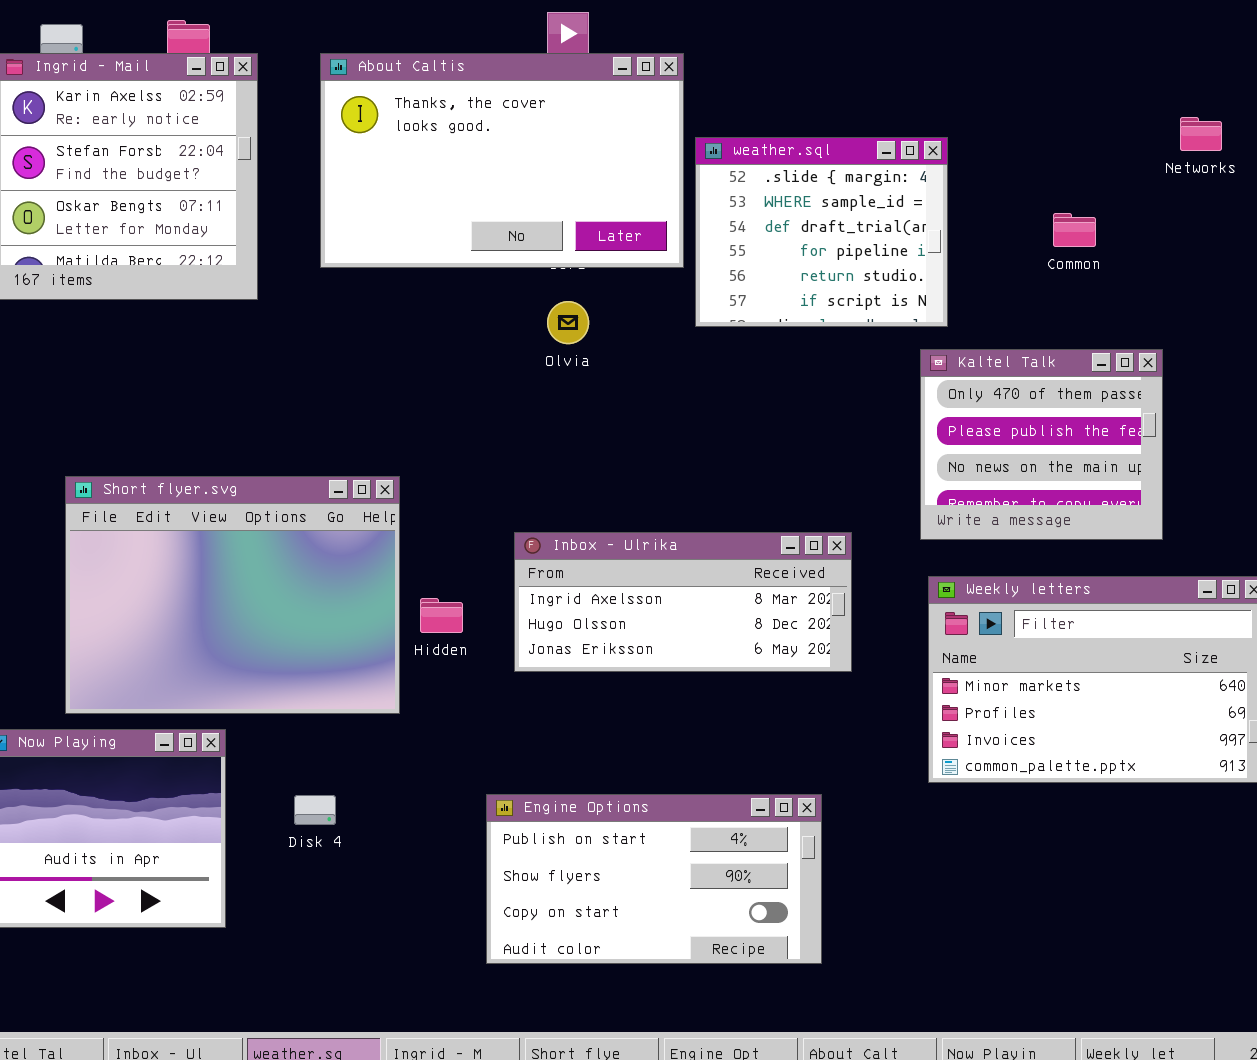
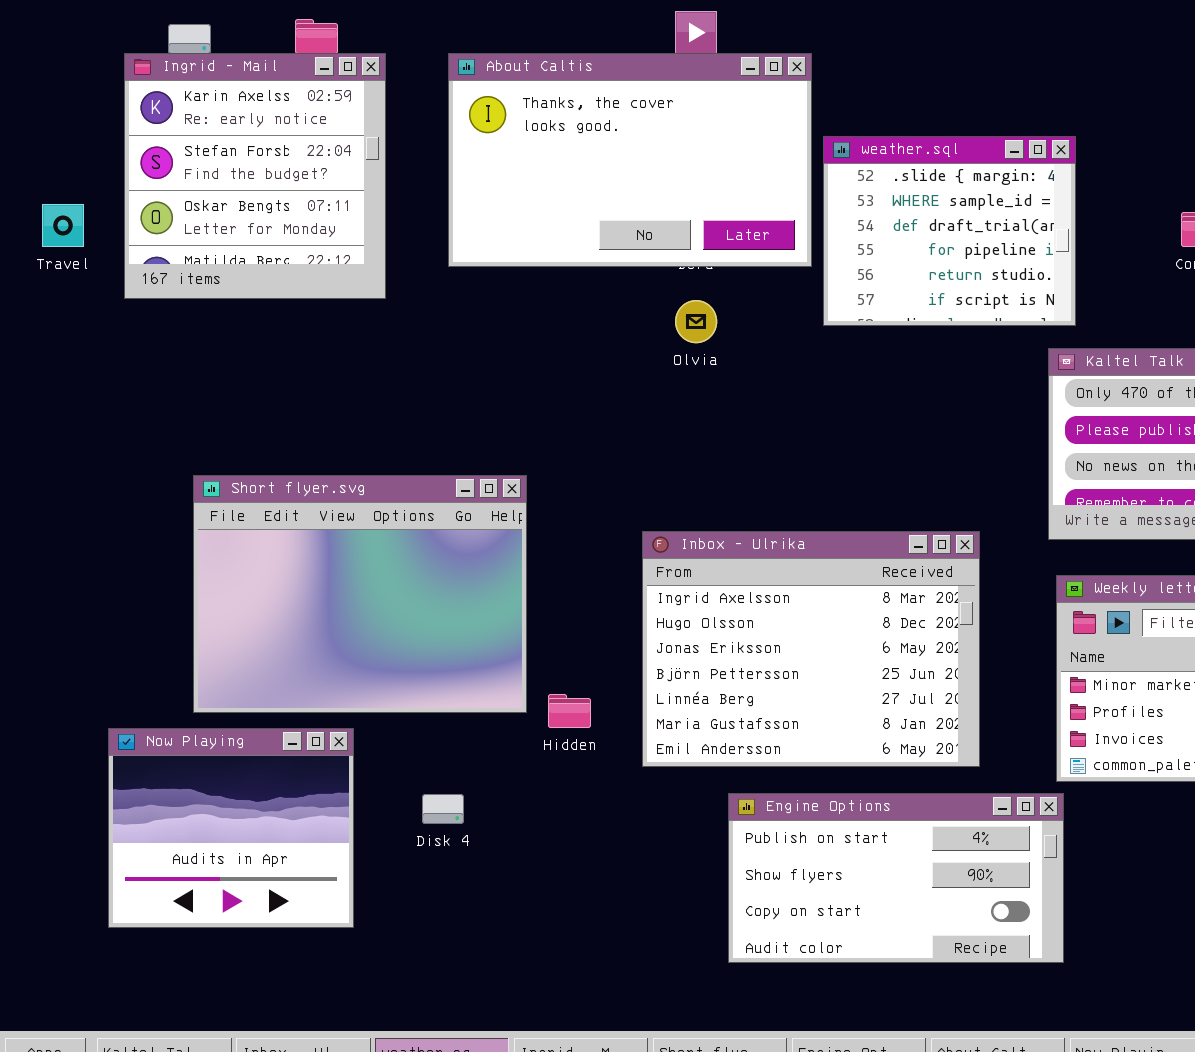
Inbox - Ulrika: [514,532,852,672] -> [642,531,980,767], resized
Hidden: [420,598,463,633] -> [548,694,591,728], moved
Engine Options: [486,794,822,964] -> [728,793,1064,963], moved

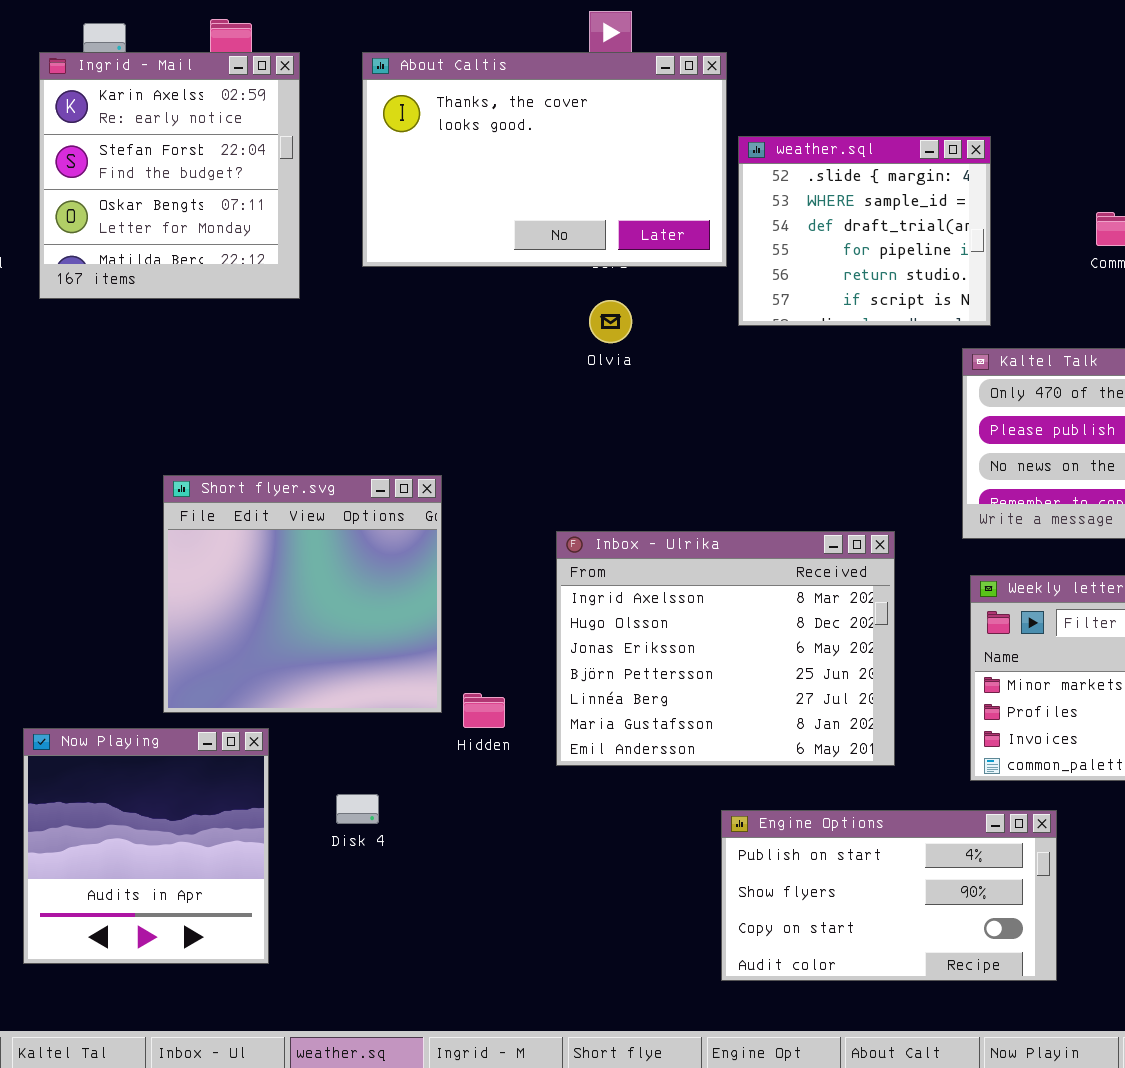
Short flyer.svg: [193,475,527,713] -> [163,475,442,713], resized
Now Playing: [108,728,354,928] -> [23,728,269,964], resized
Engine Options: [728,793,1064,963] -> [721,810,1057,981], moved

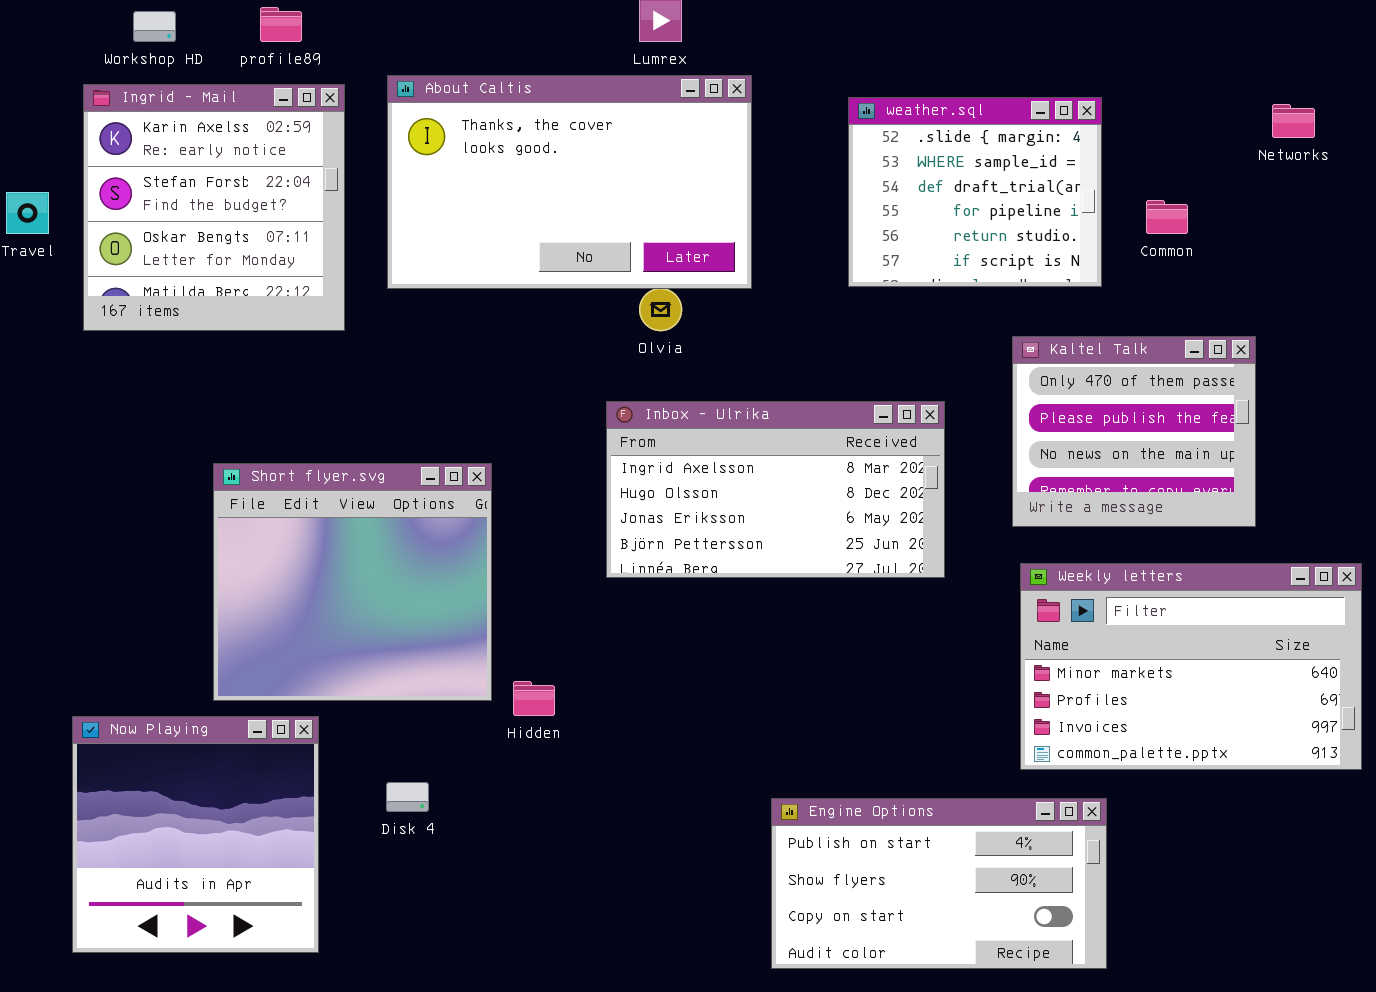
Ingrid - Mail: [39,52,300,299] -> [83,84,345,331], moved
About Caltis: [362,52,727,267] -> [387,75,752,289], moved
weather.sql: [738,136,991,326] -> [848,97,1102,287], moved
Inbox - Ulrika: [556,531,895,766] -> [606,401,945,578], moved, resized

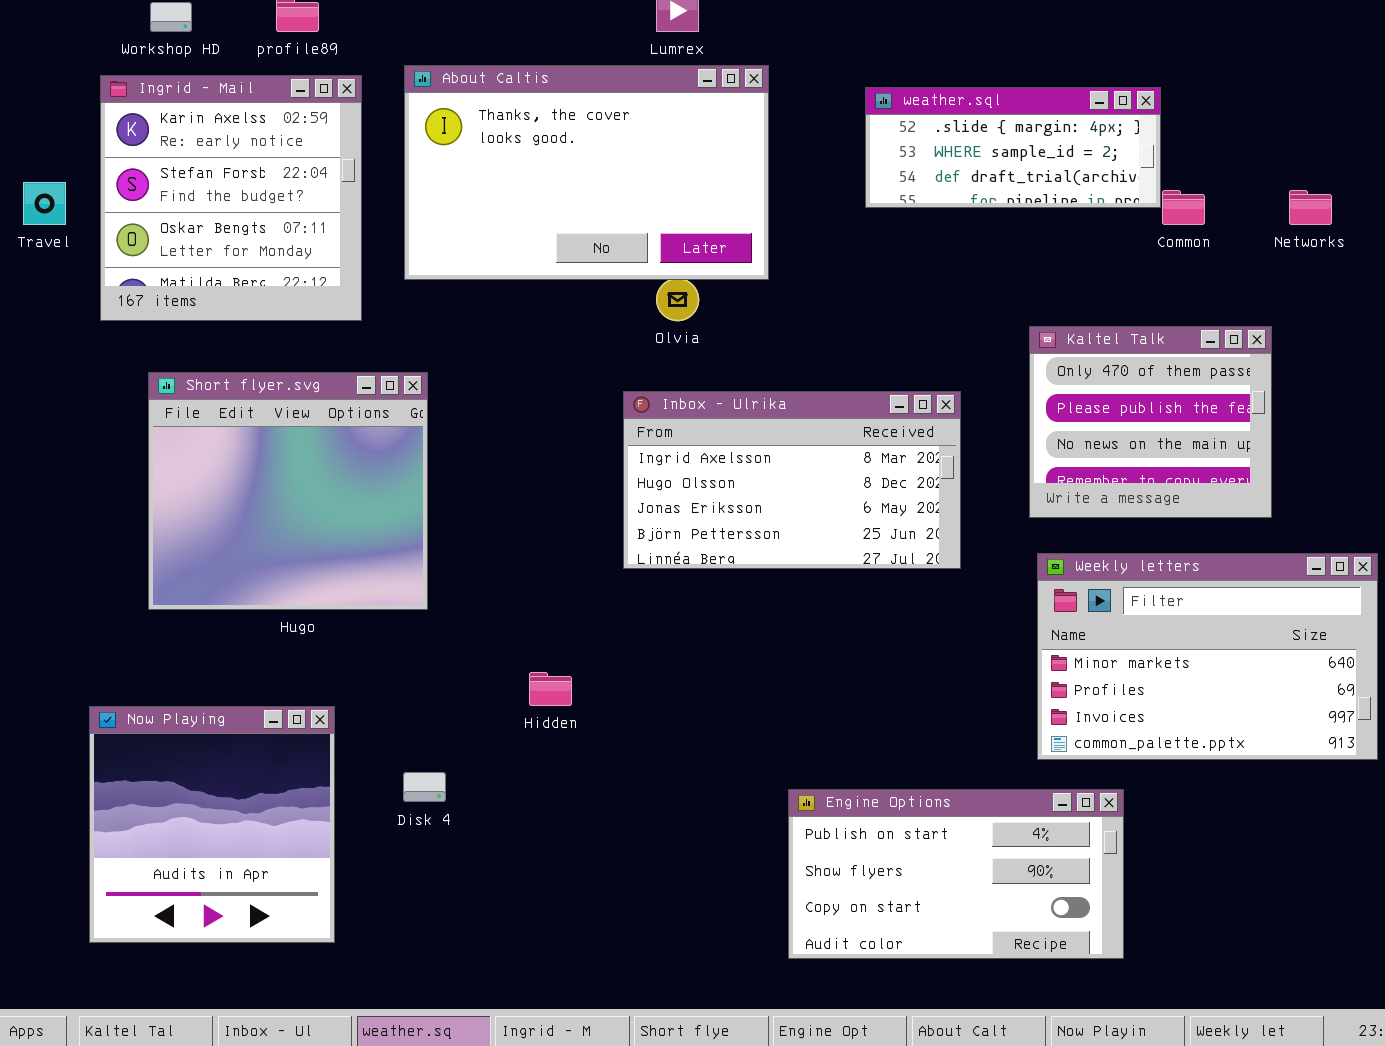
weather.sql: [848,97,1102,287] -> [865,87,1161,208], resized
Networks: [1272,104,1315,138] -> [1289,190,1332,225], moved
Short flyer.svg: [213,463,492,701] -> [148,372,428,610], moved

